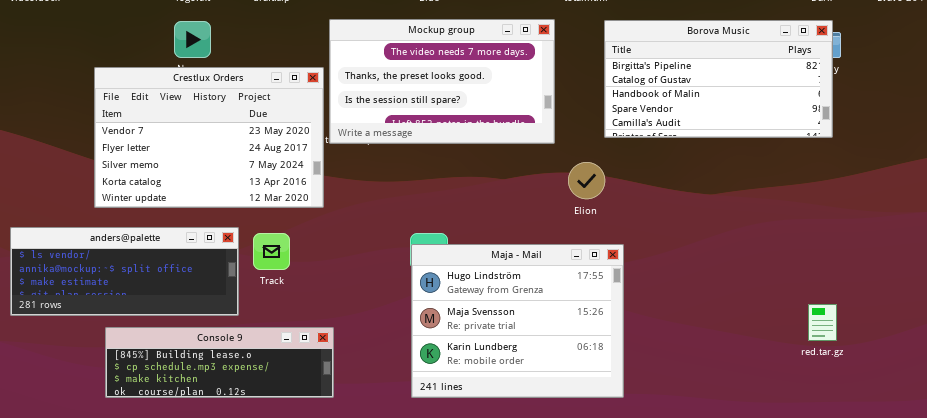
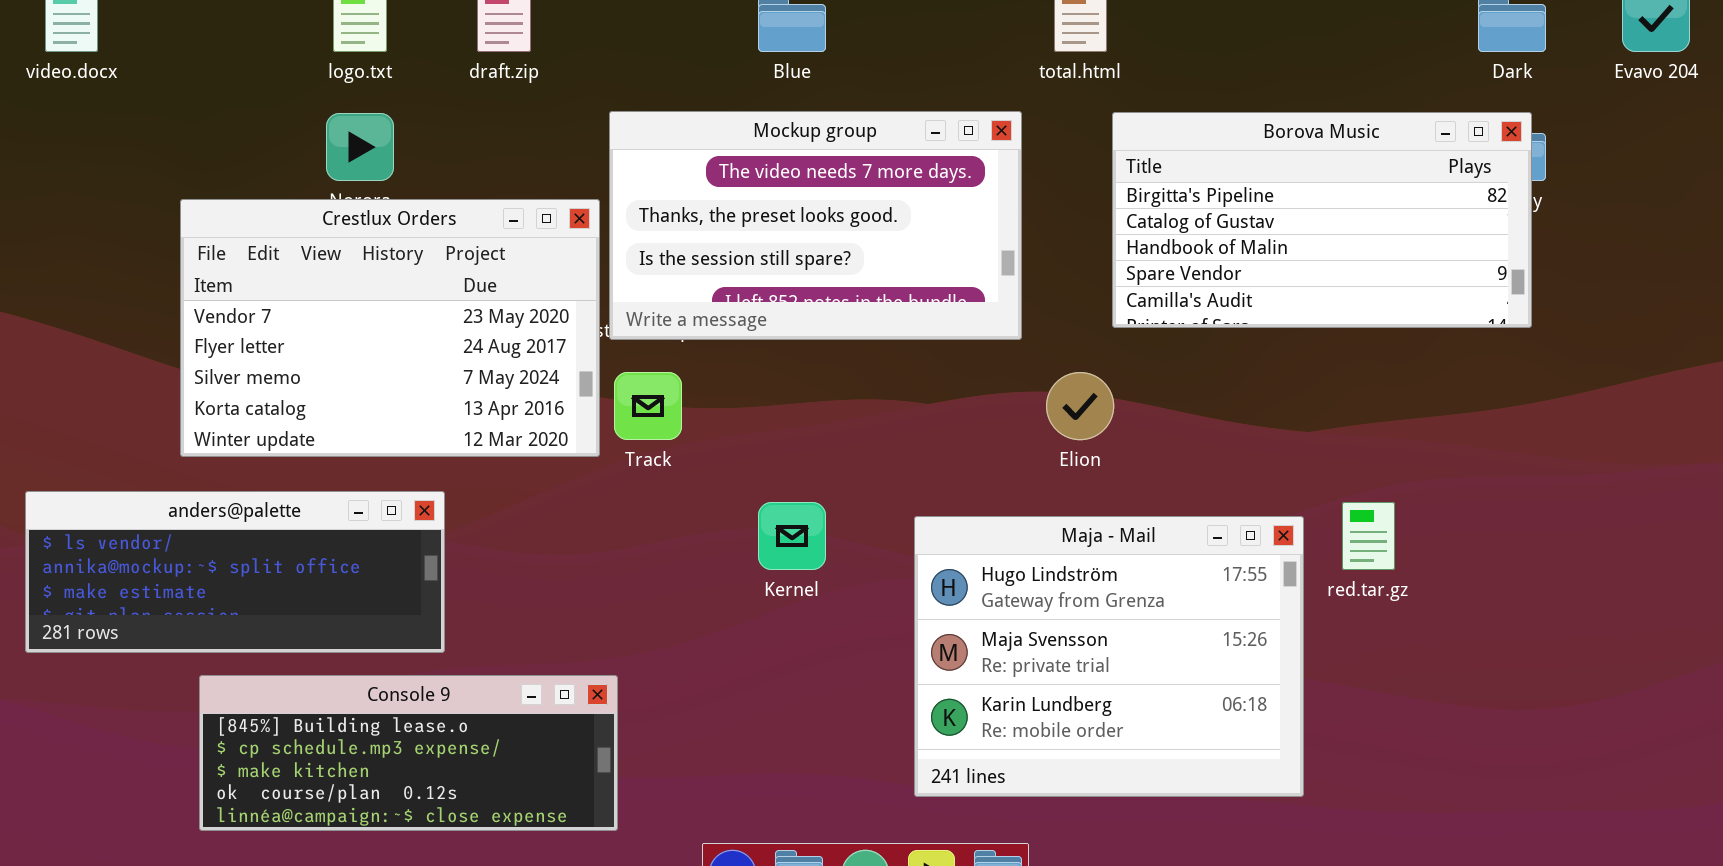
Track: [253,233,290,270] -> [614,372,682,440], moved
Maja - Mail: [411,244,624,398] -> [914,516,1304,797], moved
red.tar.gz: [808,304,837,341] -> [1342,502,1395,570], moved
Console 9: [105,327,334,398] -> [199,675,618,831], resized

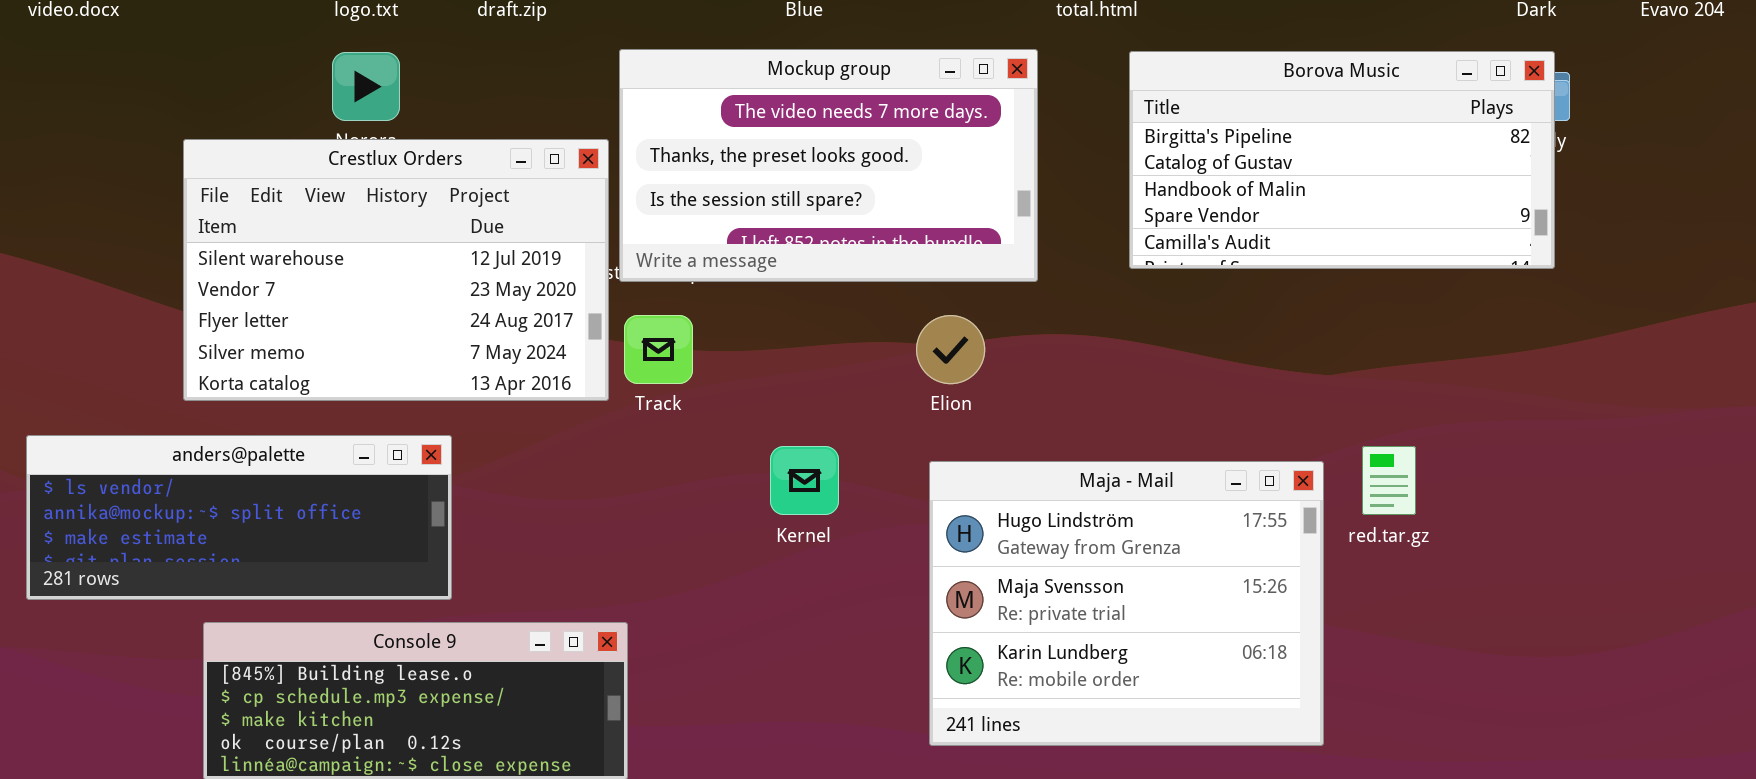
Crestlux Orders: [180,199,600,457] -> [183,139,609,401], scrolled up 1 row
Elion: [1046,372,1114,440] -> [916,315,985,384], moved

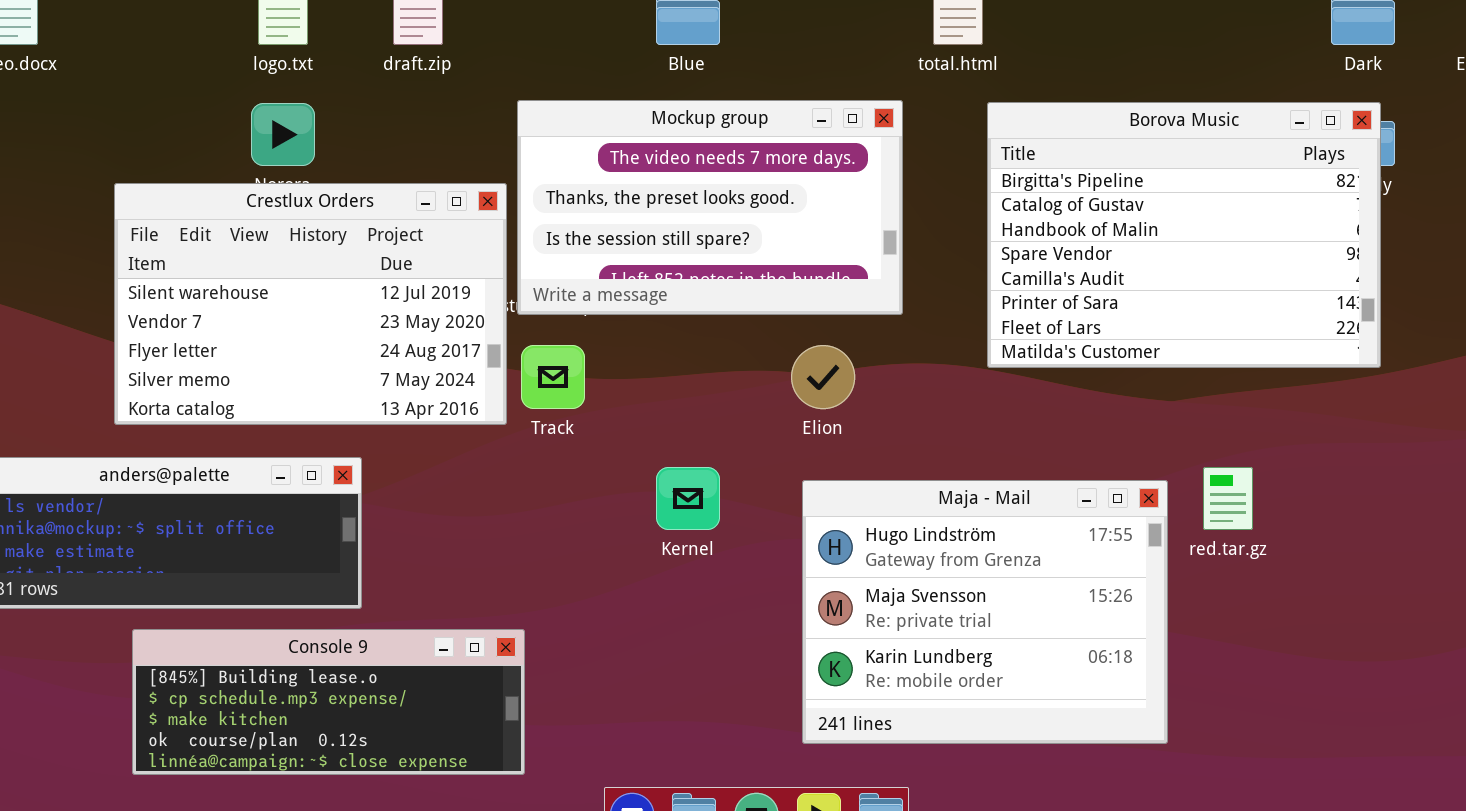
Borova Music: [1129,51,1555,269] -> [987,102,1381,368], resized

